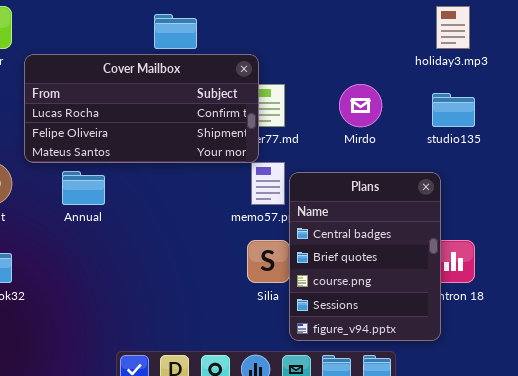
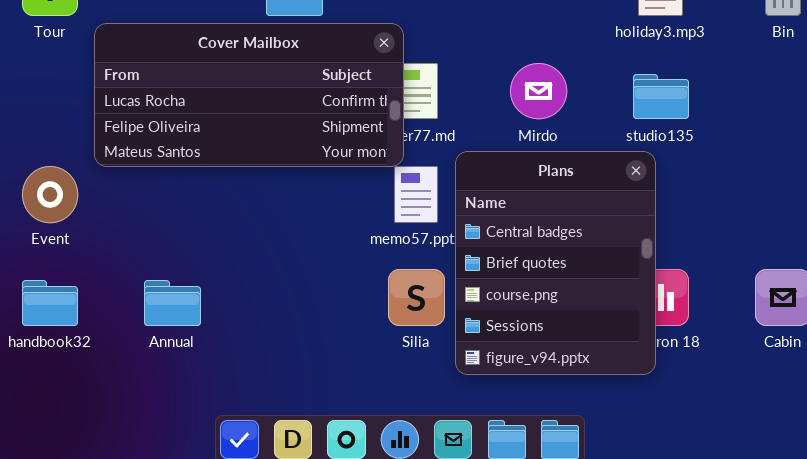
Annual: [62,171,105,205] -> [144,280,201,326], moved
Plans: [289,172,441,341] -> [455,151,656,375], moved

